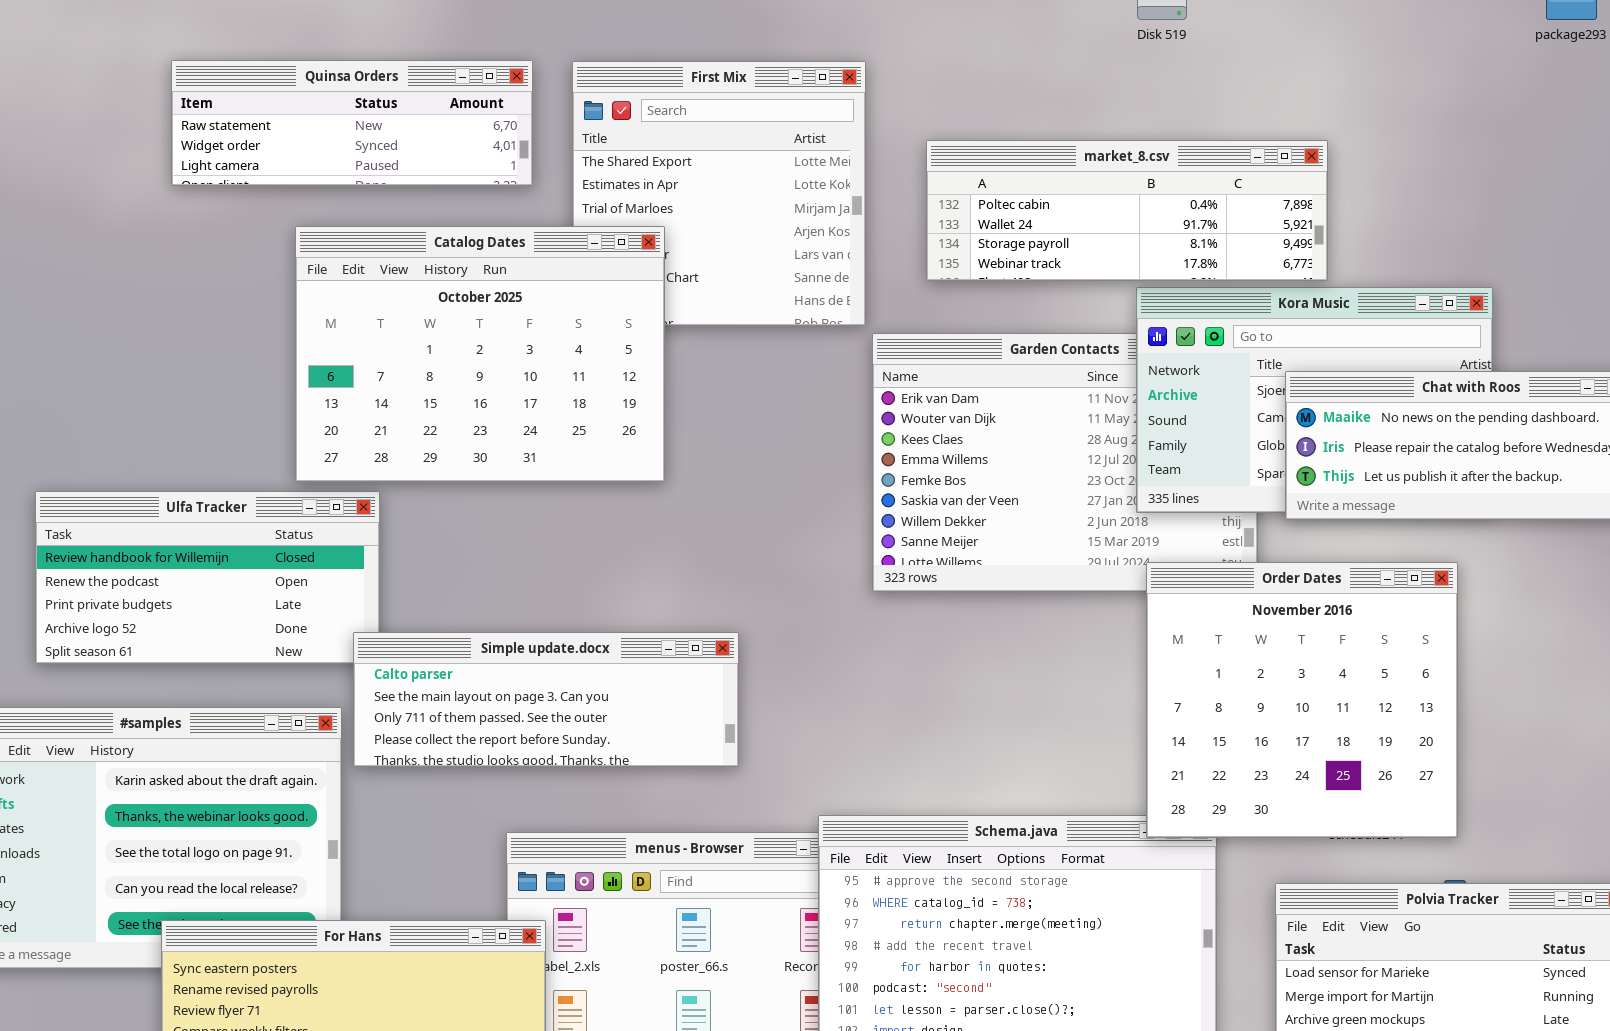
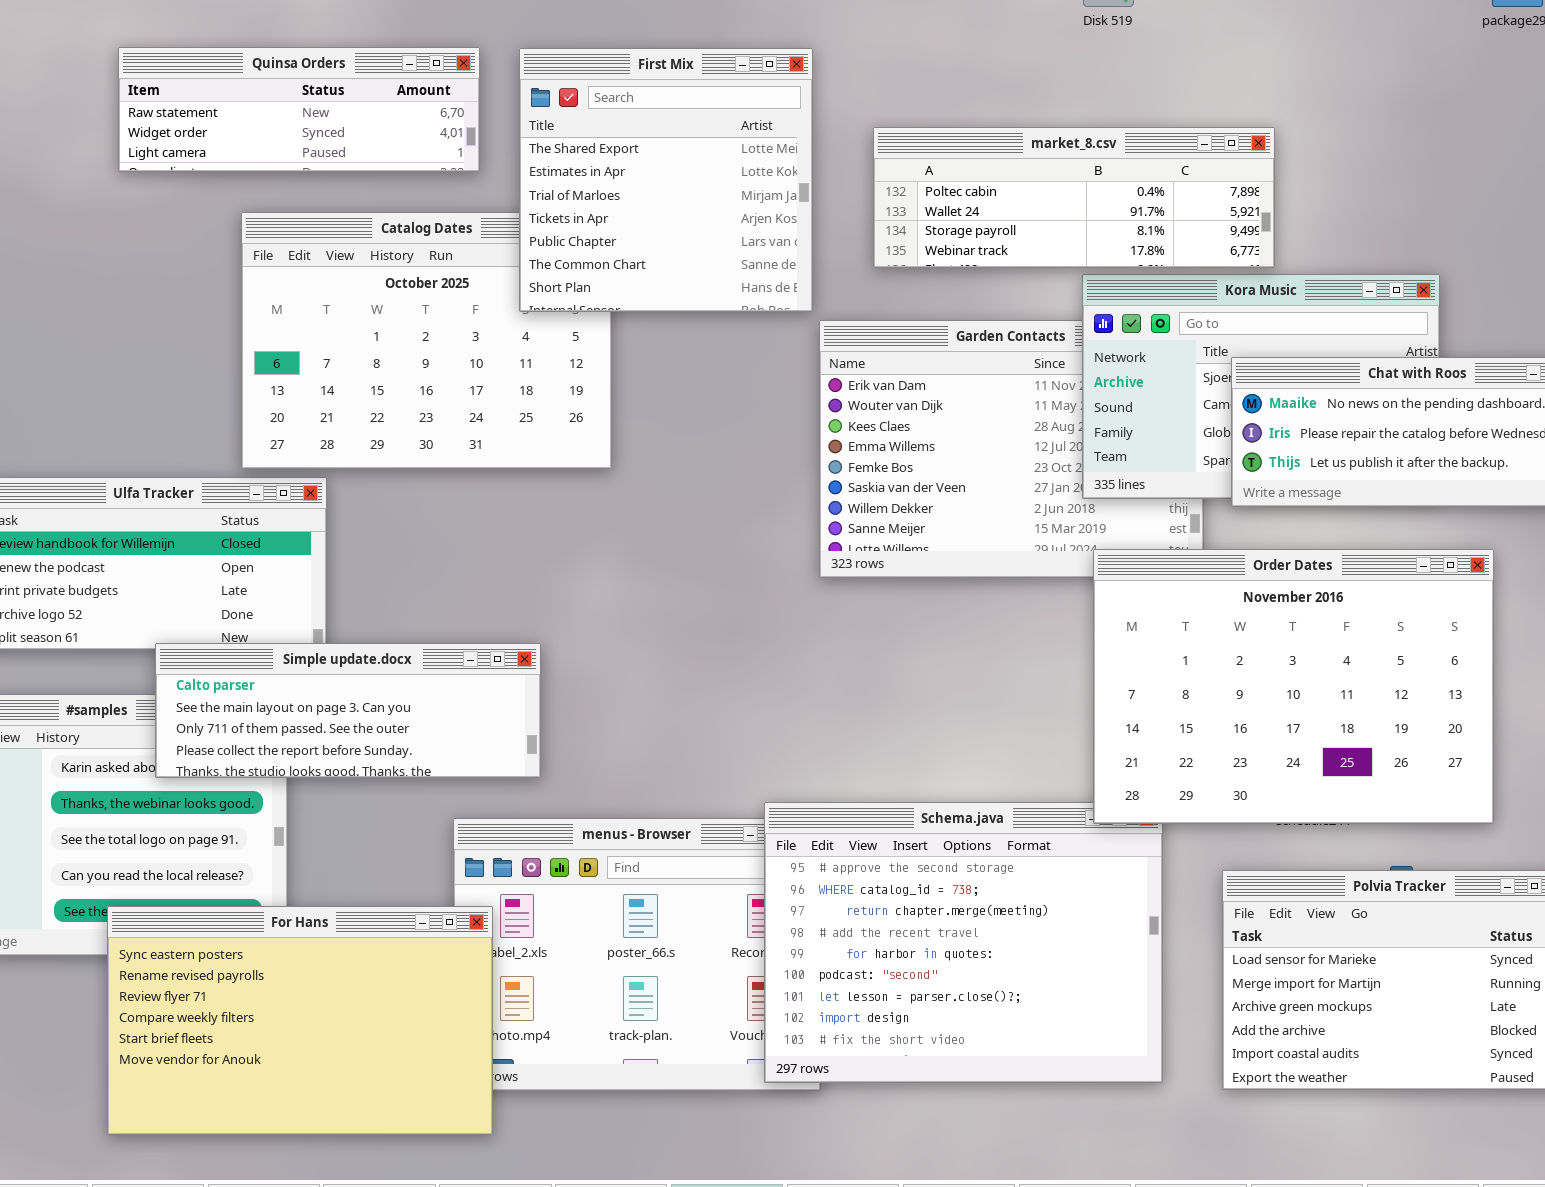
First Mix: [572,61,866,326] -> [519,48,813,312], raised
Order Dates: [1146,562,1458,838] -> [1093,549,1494,824], resized
Simple update.docx: [353,632,739,767] -> [155,643,541,778], moved

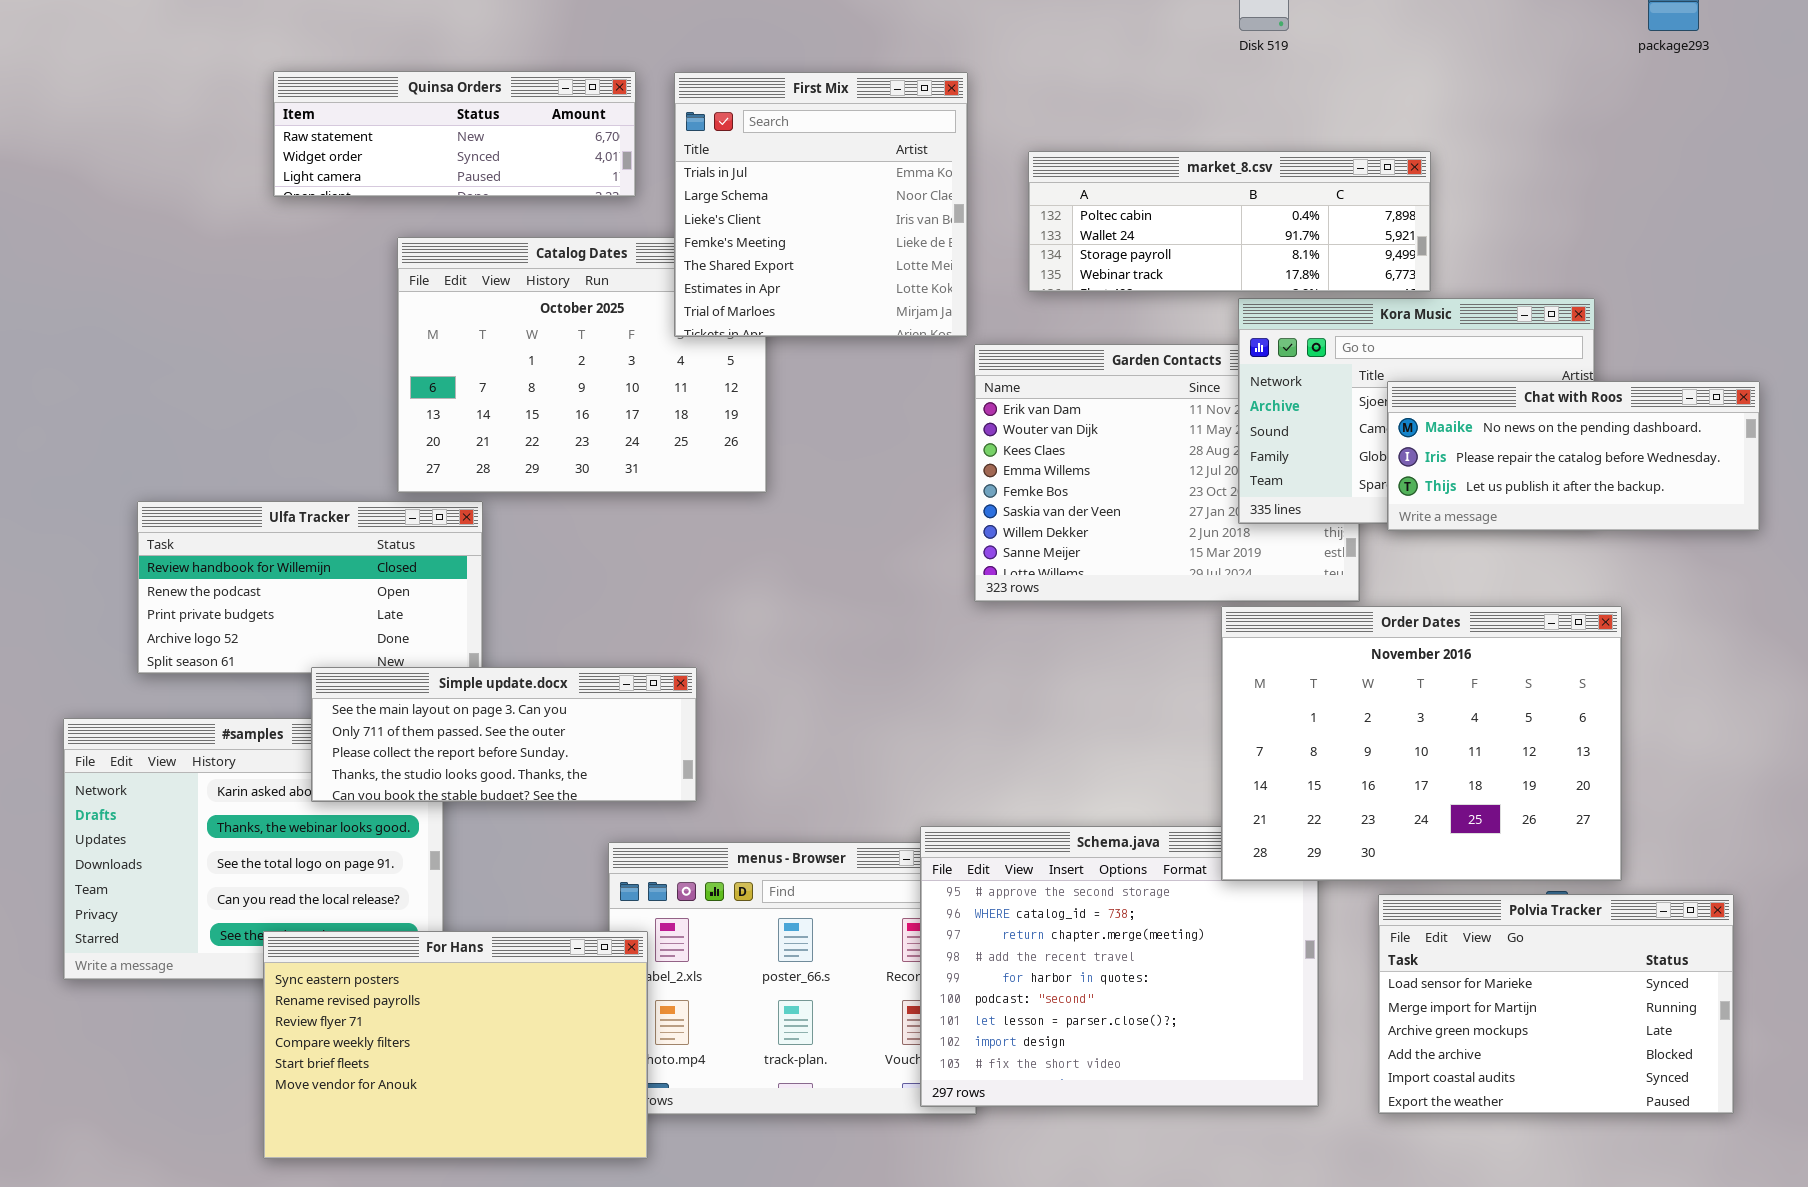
First Mix: [519,48,813,312] -> [674,72,968,337], scrolled up 4 rows
Order Dates: [1093,549,1494,824] -> [1221,606,1622,881], moved
Simple update.docx: [155,643,541,778] -> [311,667,697,802], scrolled down 1 row

